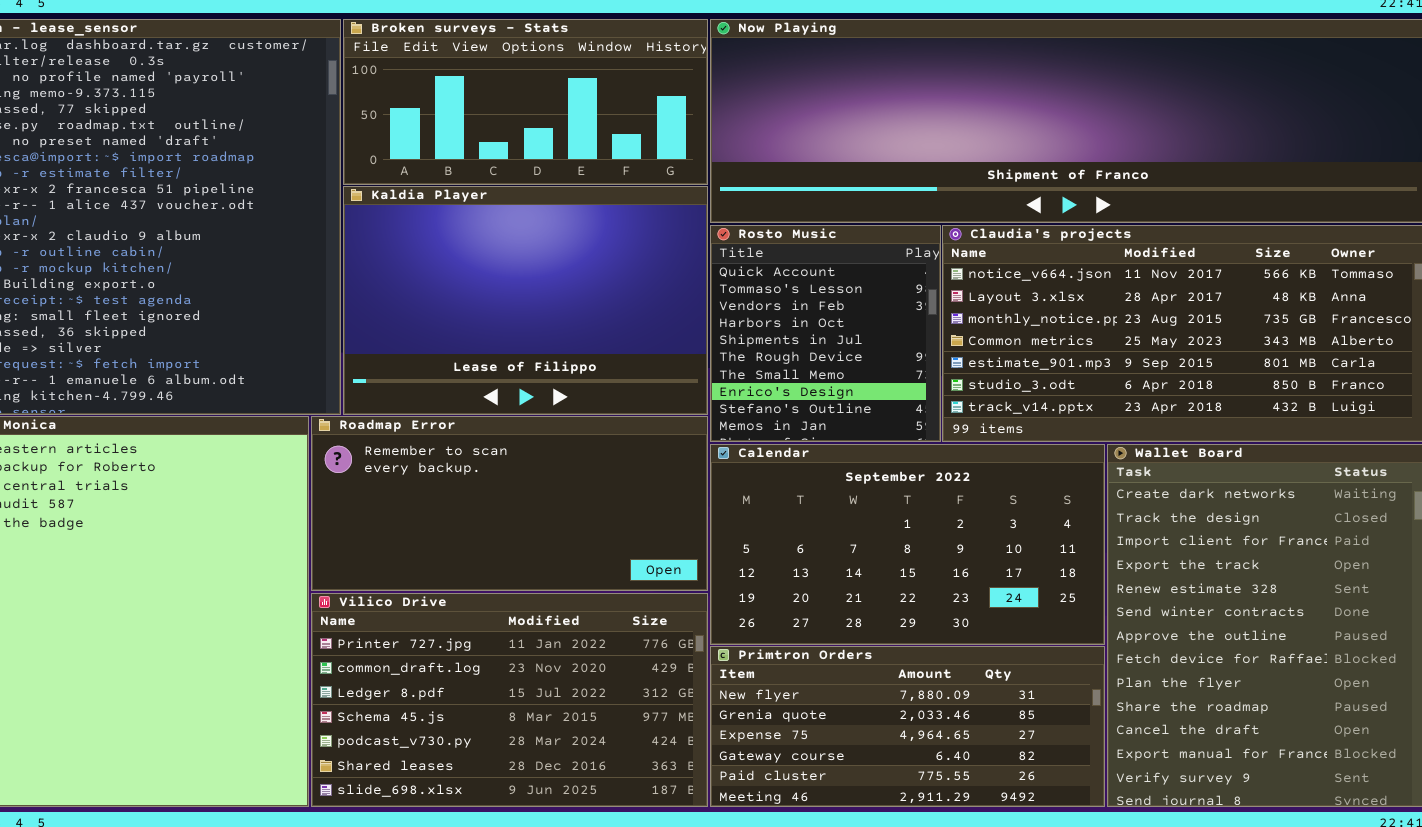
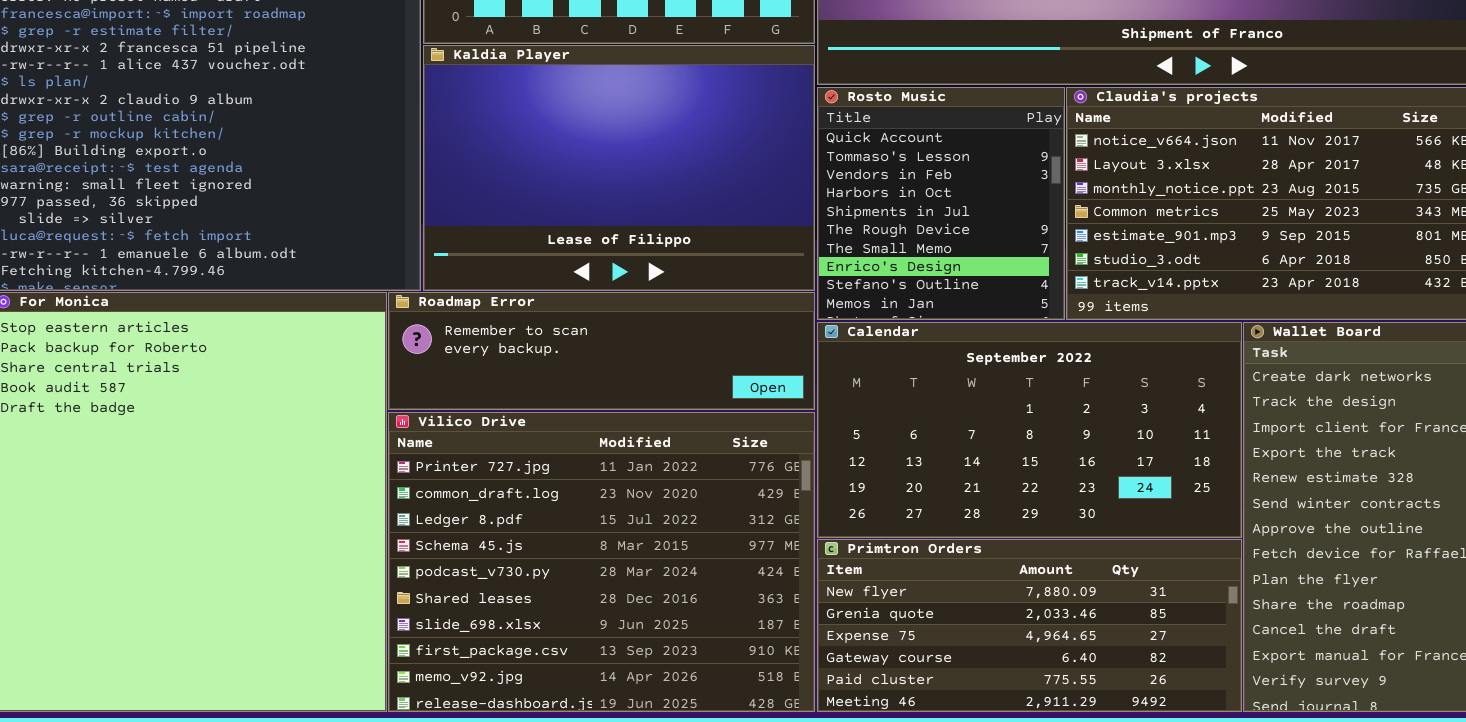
Roadmap Error: [311,416,708,591] -> [388,292,815,410], resized
Vilico Drive: [311,593,708,807] -> [388,412,815,712], resized

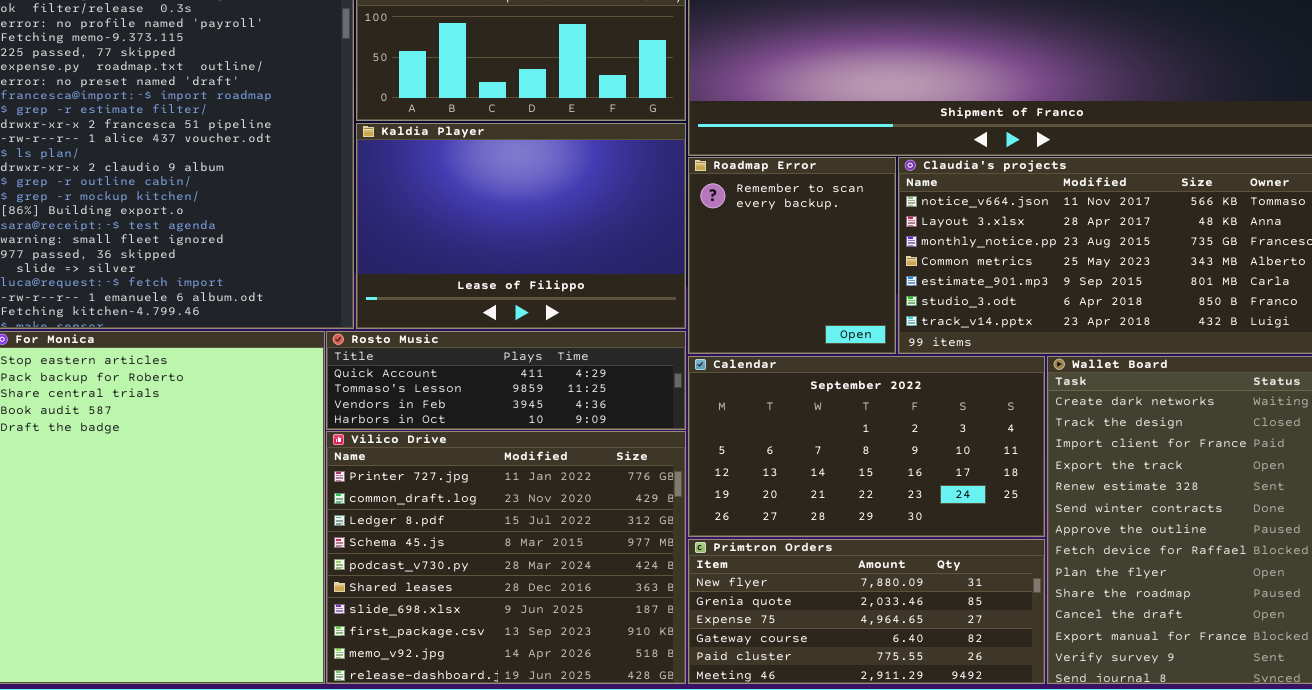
Rosto Music: [817,87,1065,320] -> [326,331,686,430], moved, resized
Roadmap Error: [388,292,815,410] -> [688,157,896,354], moved, resized

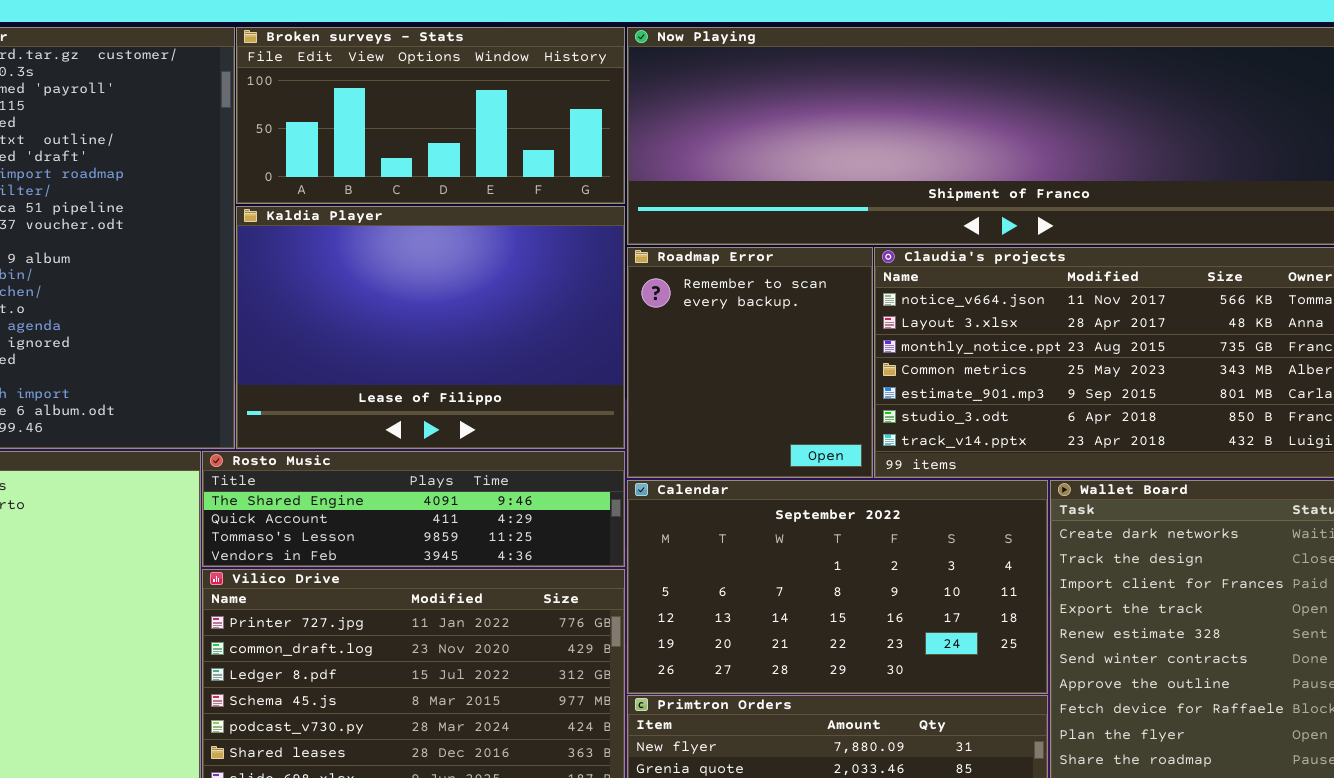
Rosto Music: [326,331,686,430] -> [202,451,625,567], scrolled up 1 row

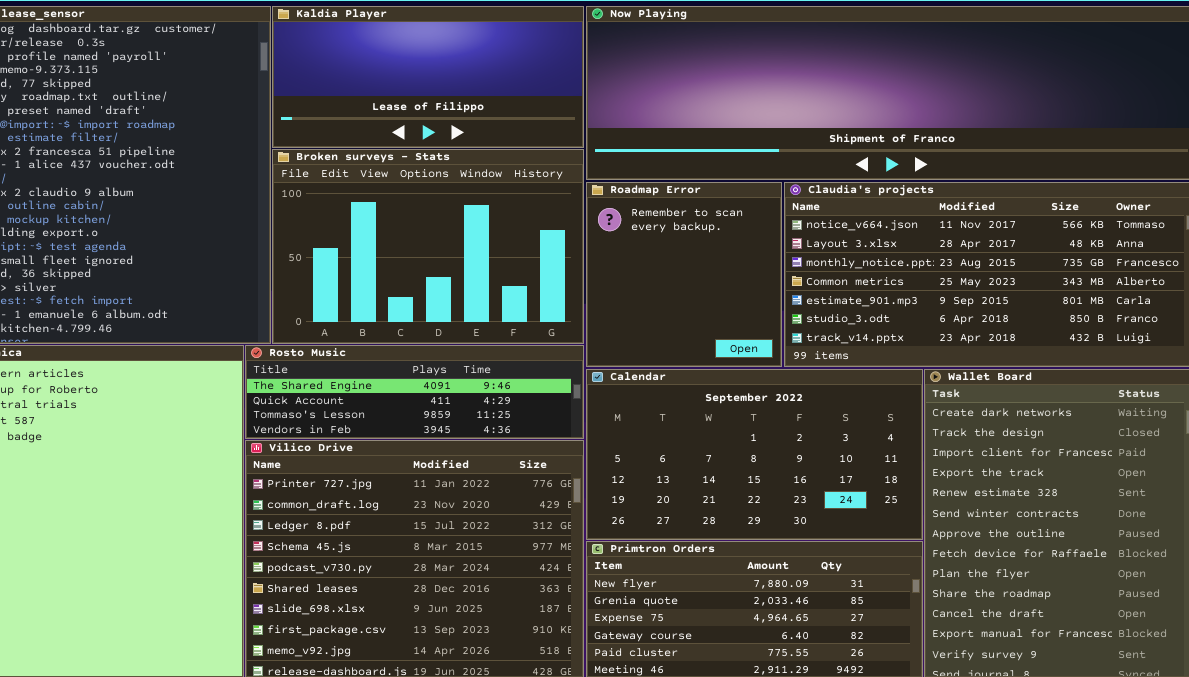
Broken surveys - Stats: [236,27,625,204] -> [272,149,584,344], moved, resized
Kaldia Player: [236,206,625,449] -> [272,6,584,148], moved, resized

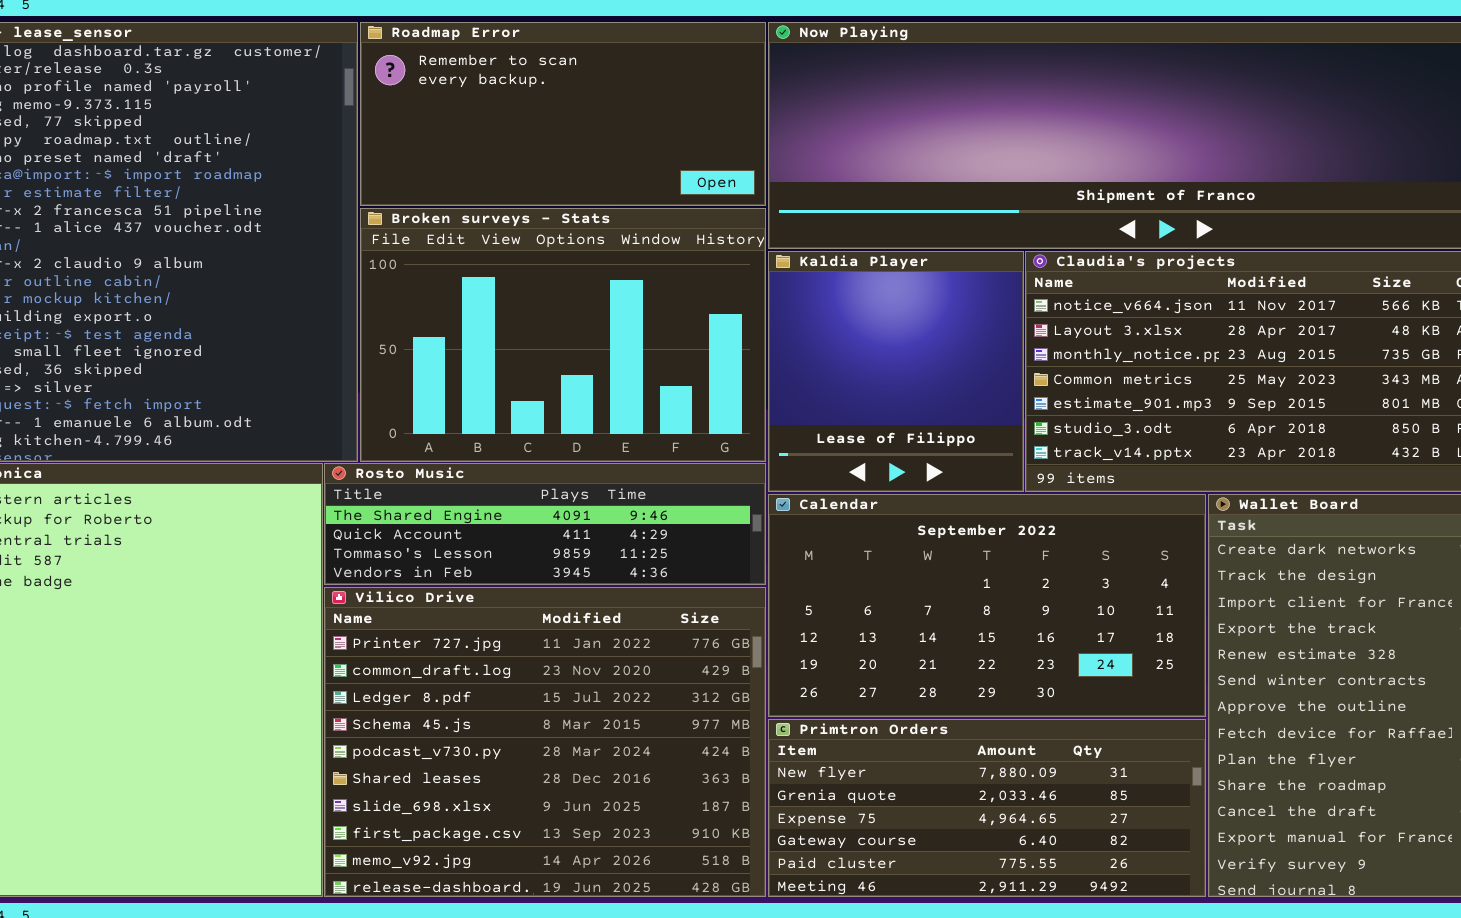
Kaldia Player: [272,6,584,148] -> [768,251,1024,492], moved, resized
Roadmap Error: [586,182,782,367] -> [360,22,766,206], moved, resized

